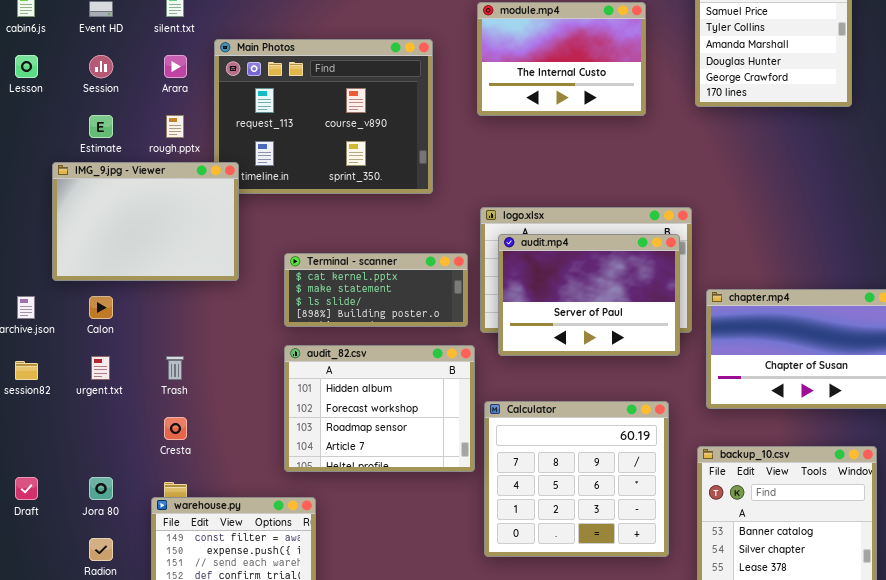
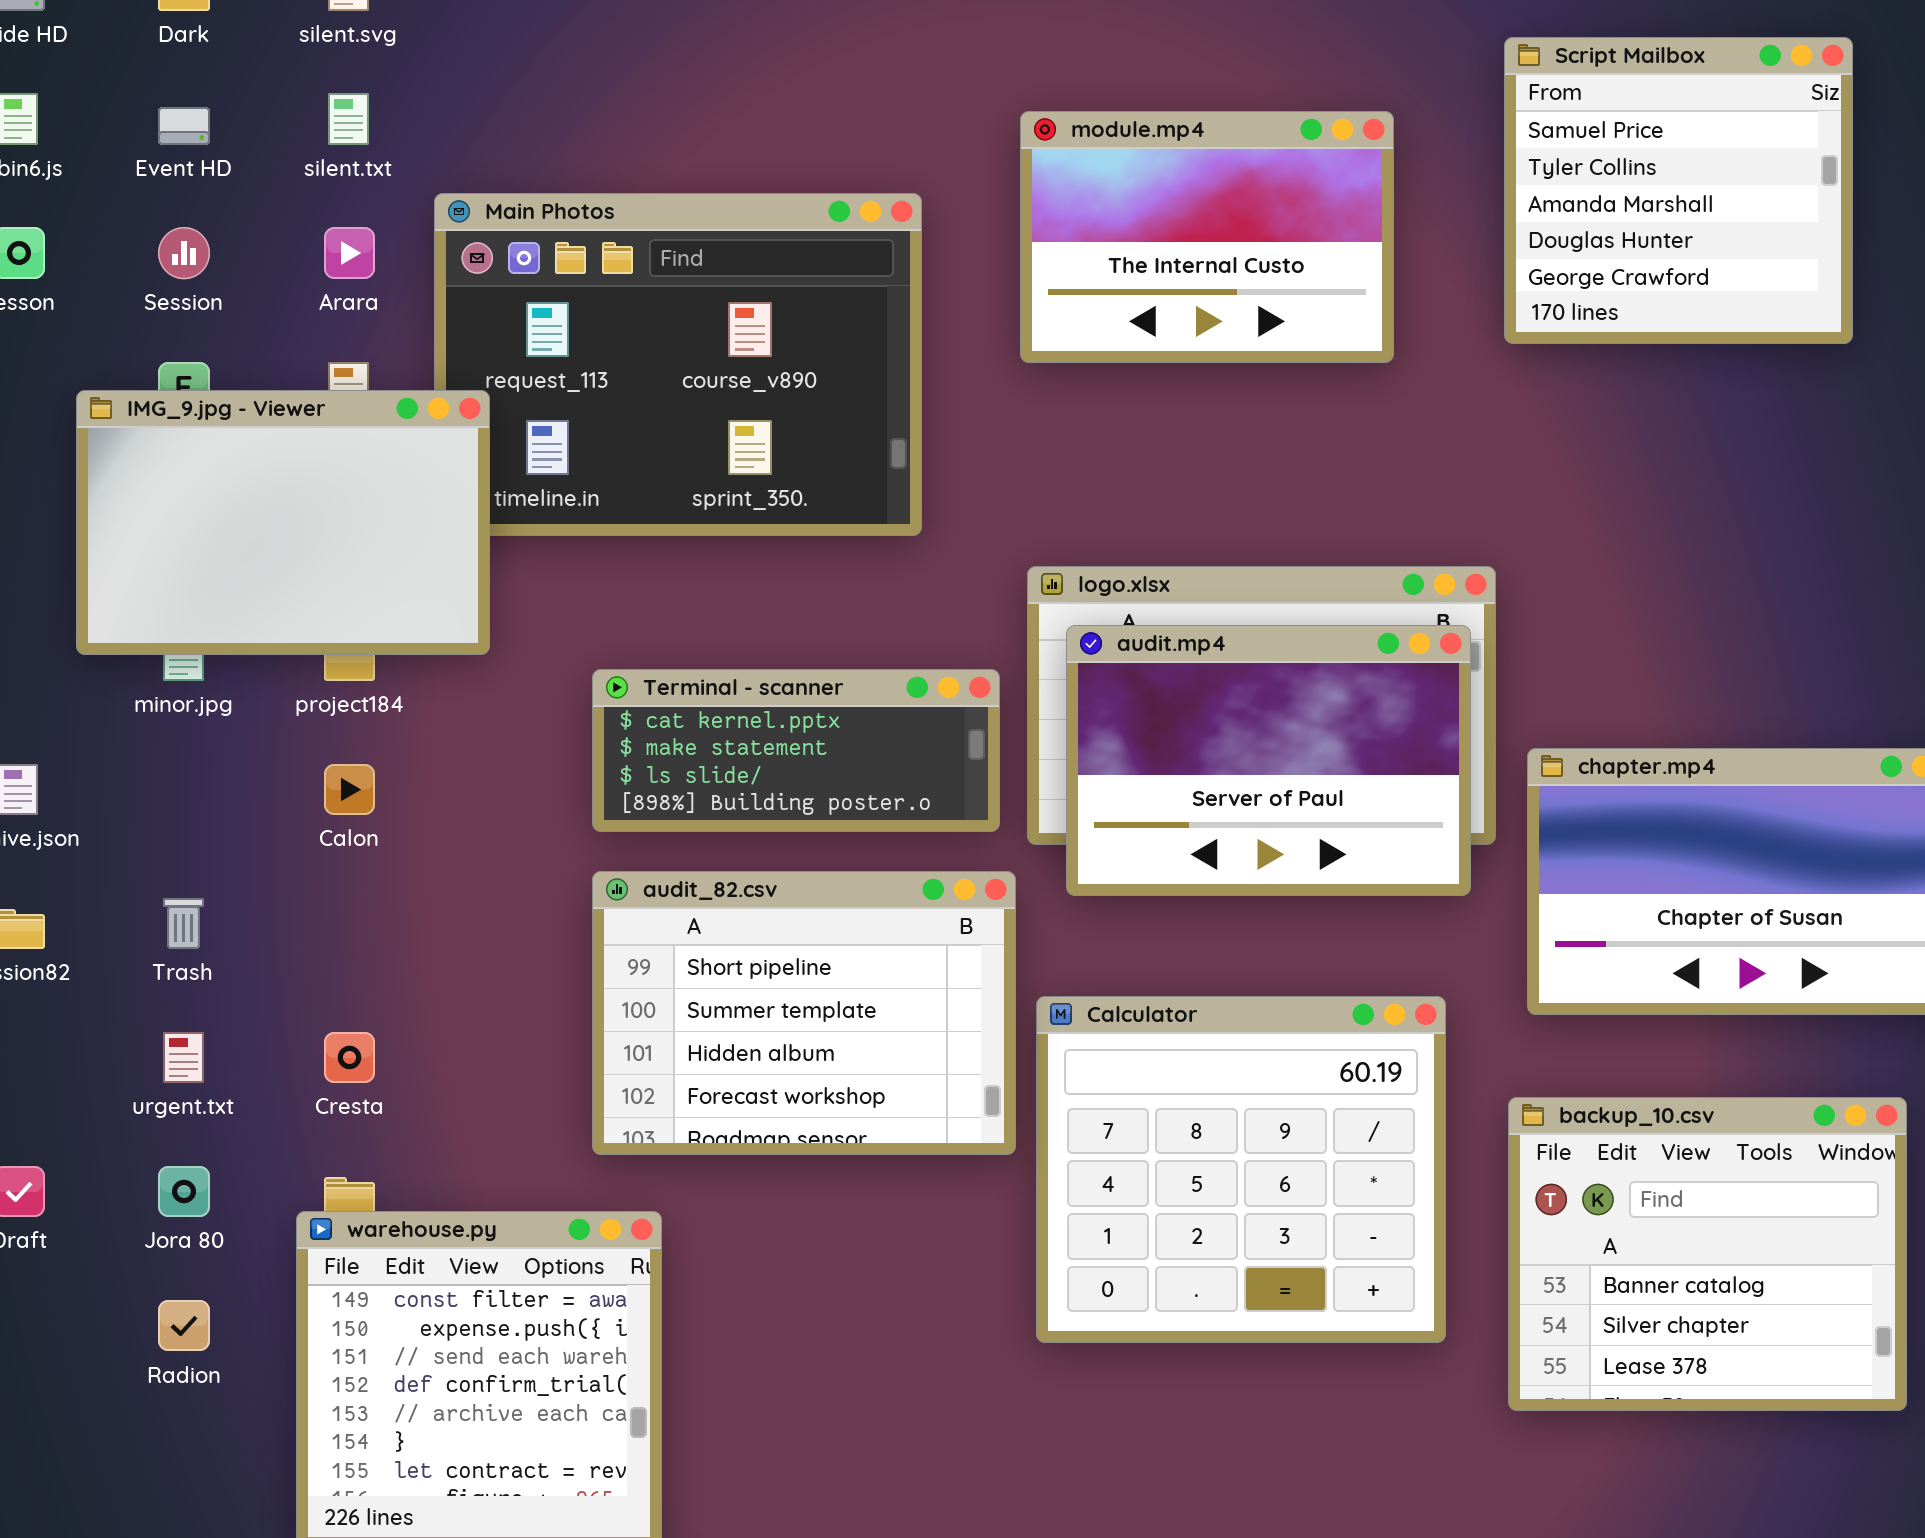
IMG_9.jpg - Viewer: [52,162,239,281] -> [76,390,490,655], moved
Calon: [89,296,113,319] -> [324,764,375,815], moved
audit_82.csv: [284,345,475,472] -> [592,871,1016,1155], scrolled up 2 rows
urgent.txt: [91,356,110,380] -> [163,1032,204,1083], moved
Trash: [166,356,184,380] -> [163,898,204,949], moved

